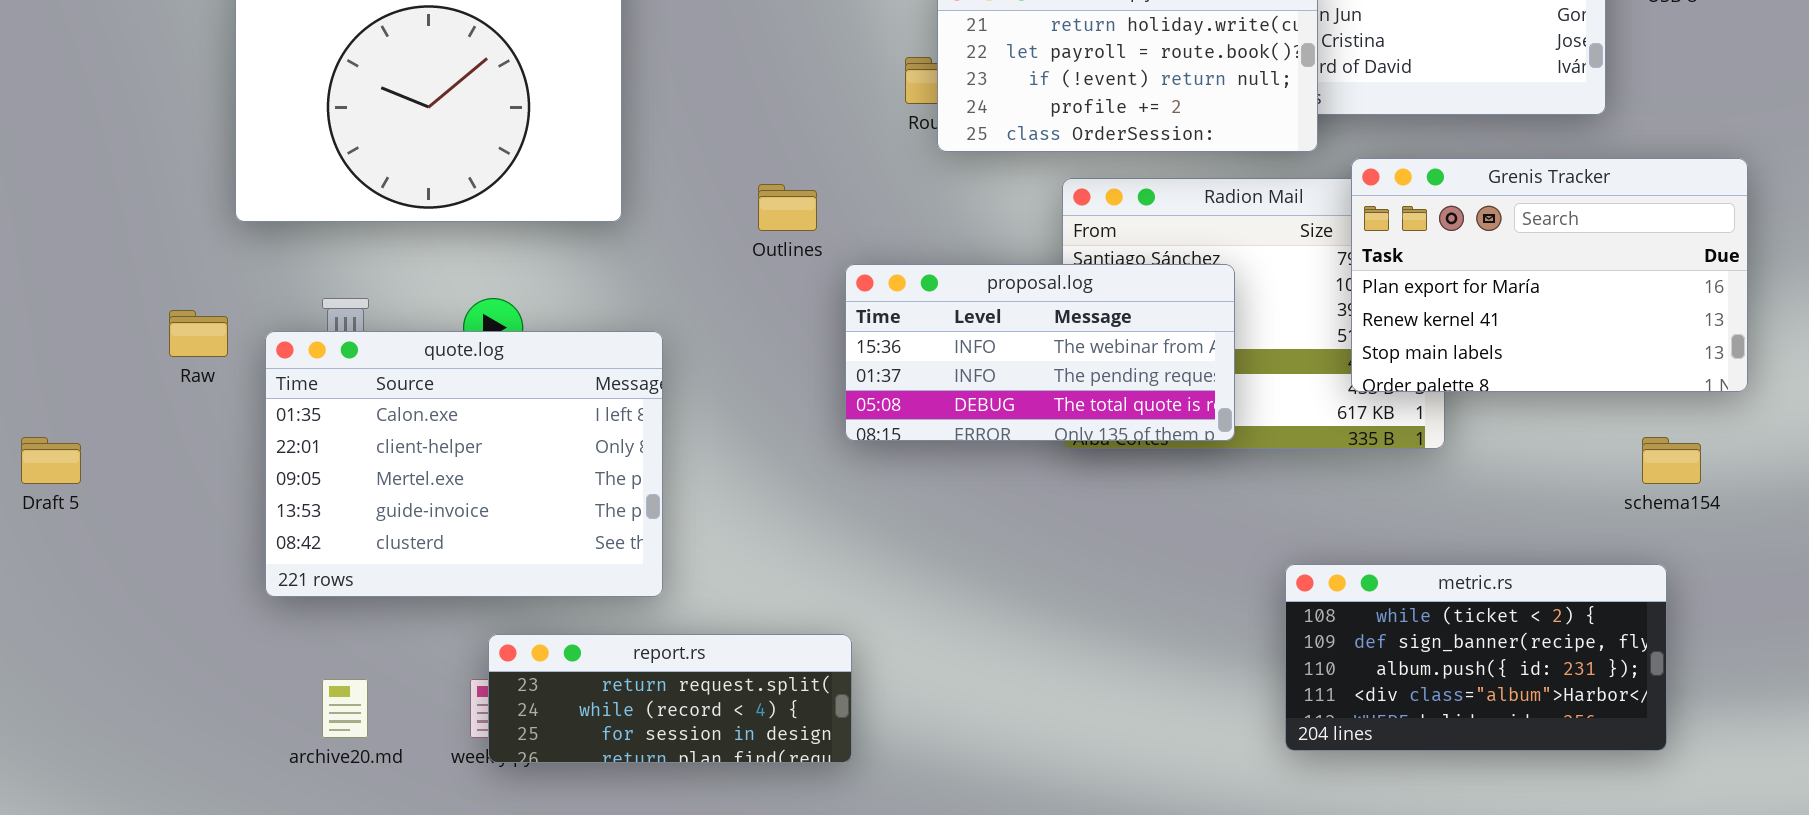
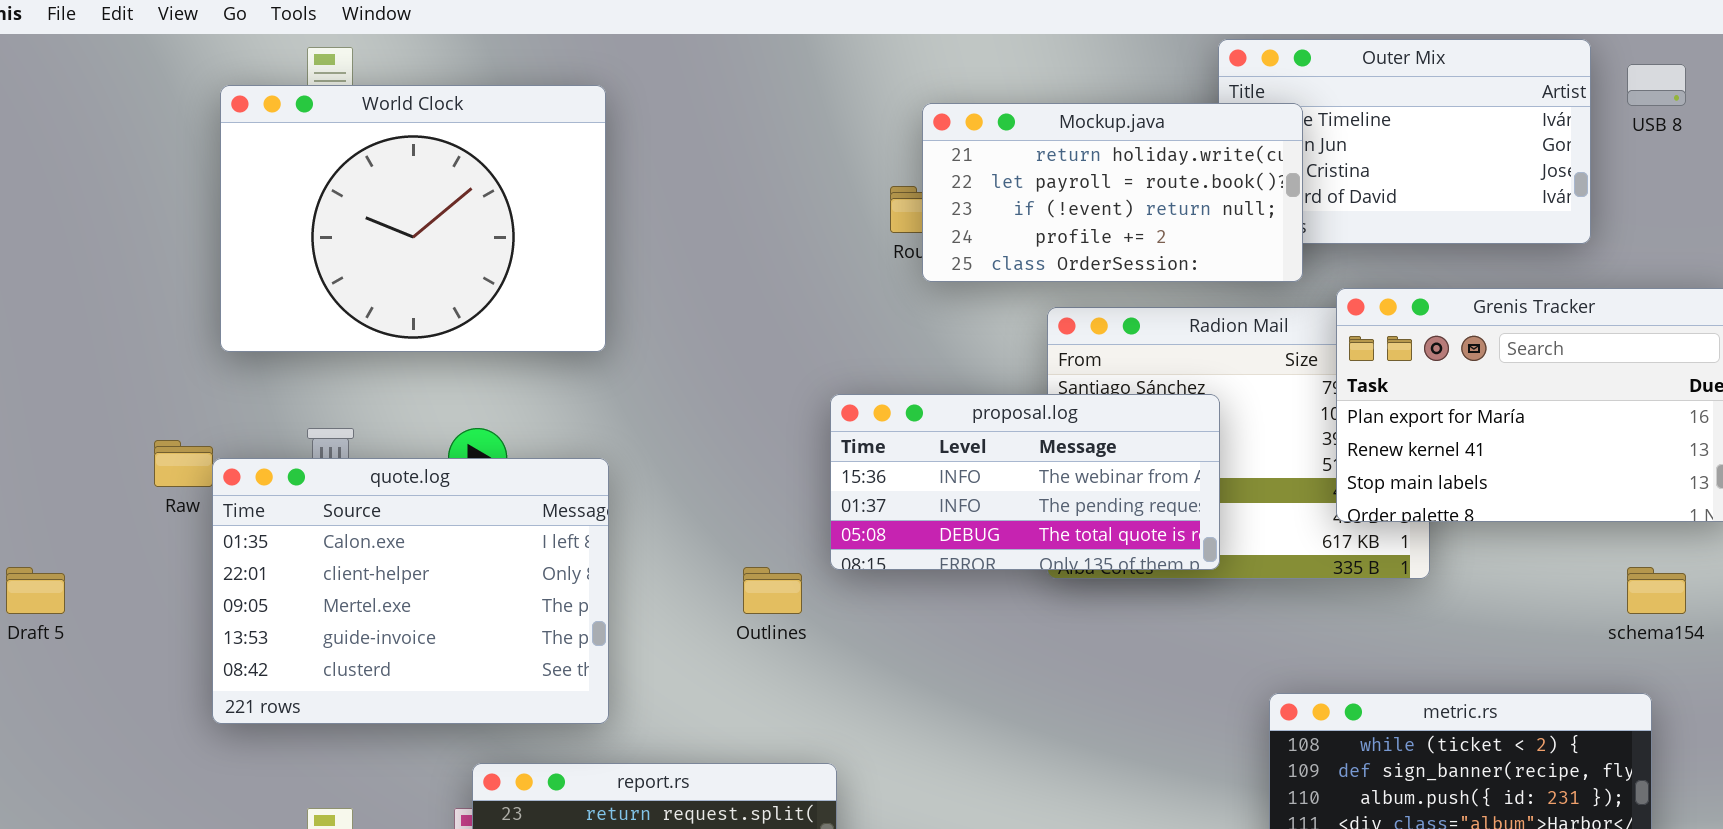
Outlines: [758,184,817,231] -> [743,567,802,614], moved
quote.log: [265,331,663,597] -> [212,458,609,724], moved

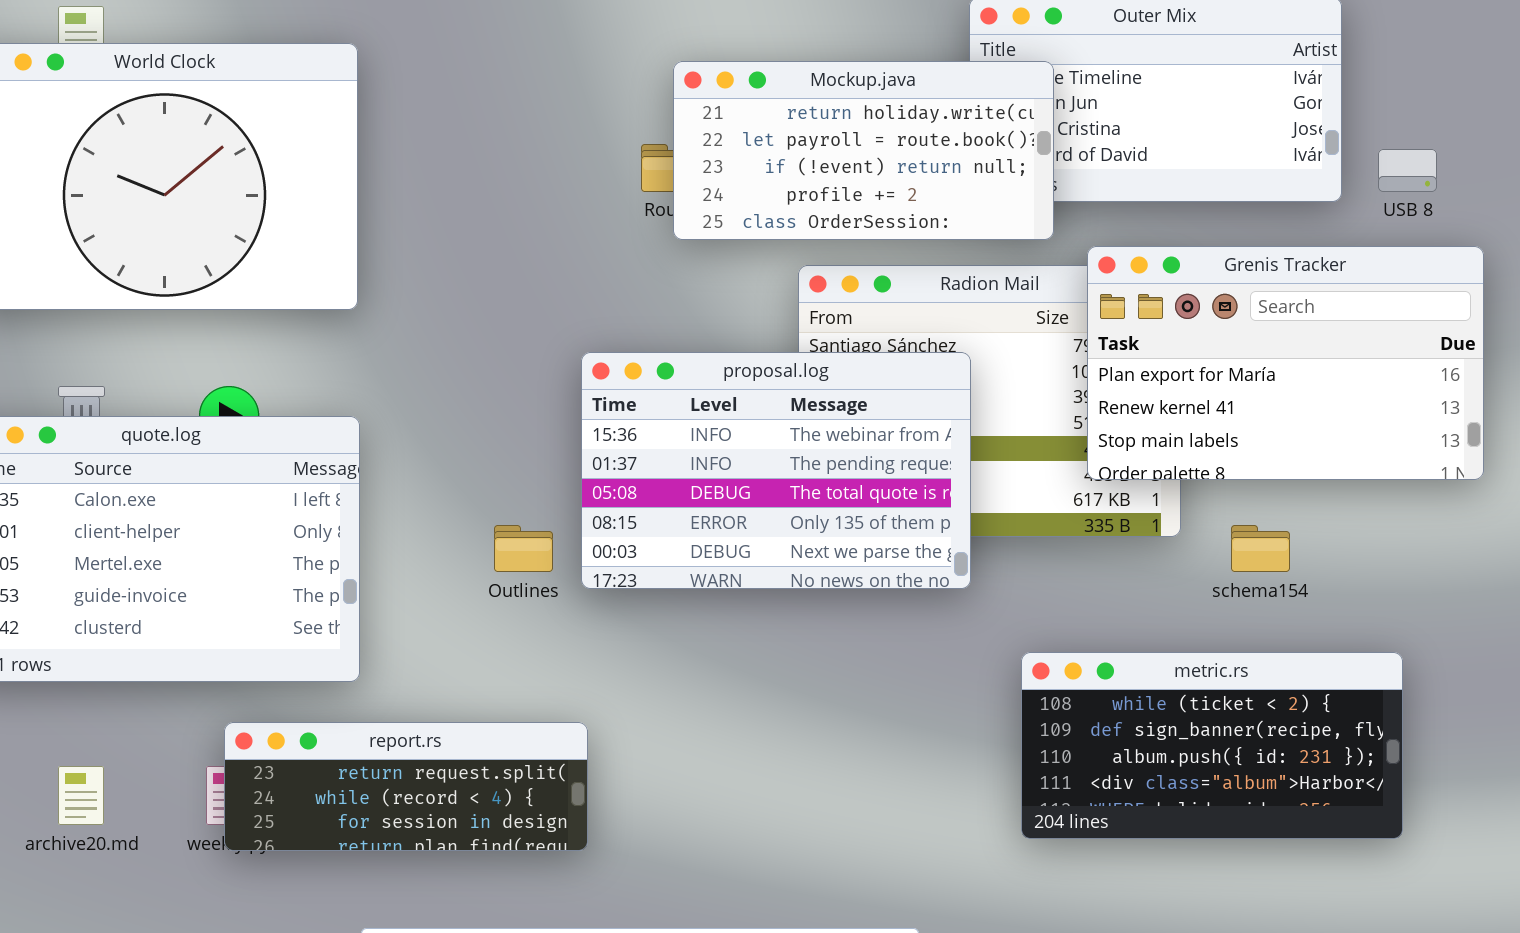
USB 8: [1627,64,1686,106] -> [1378,149,1437,192], moved
proposal.log: [830,394,1220,570] -> [581,352,971,589], resized
schema154: [1627,567,1686,614] -> [1231,525,1290,572], moved

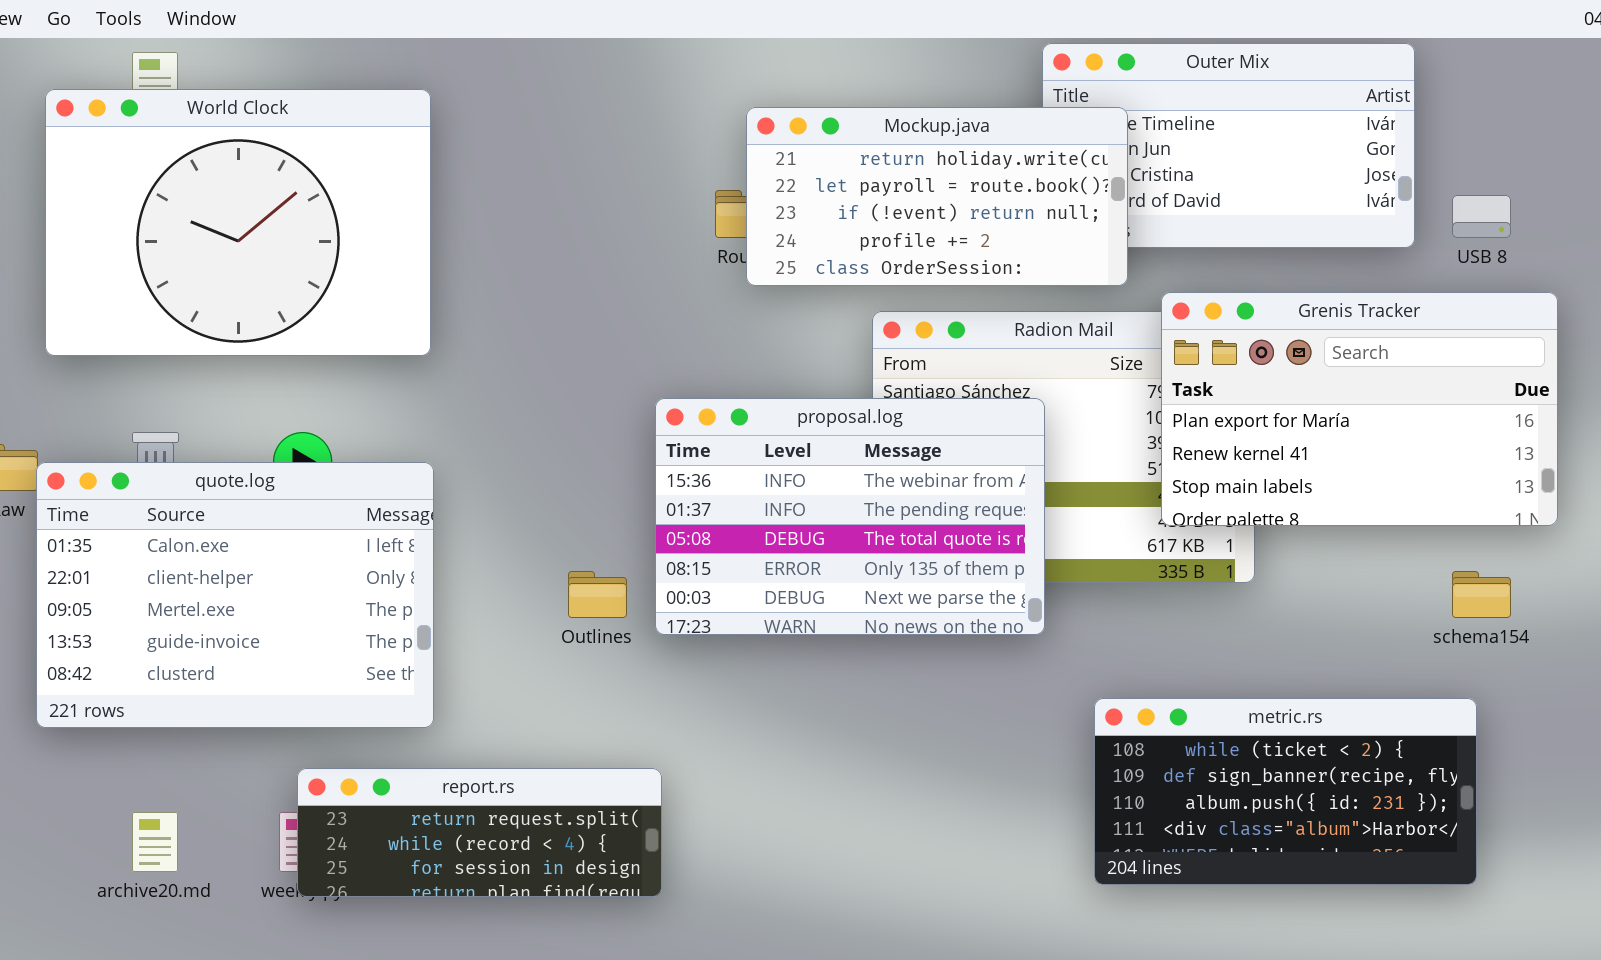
schema154: [1231,525,1290,572] -> [1452,571,1511,618], moved

